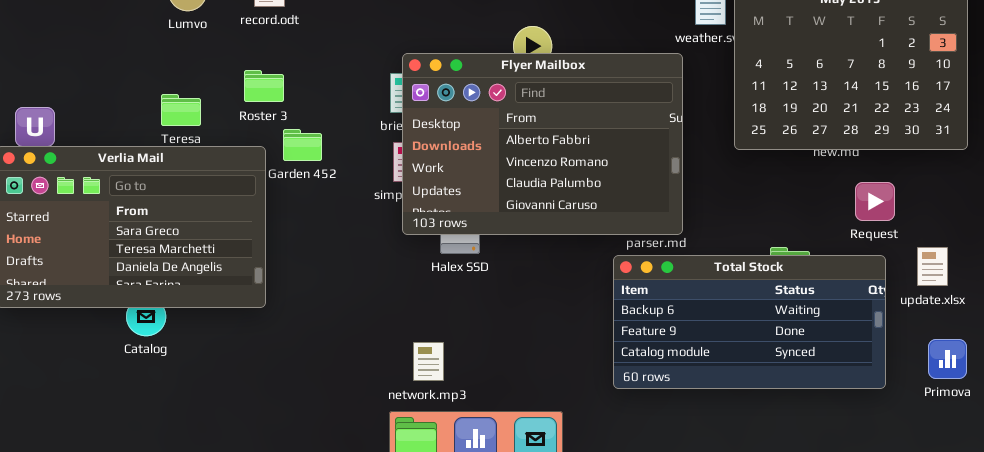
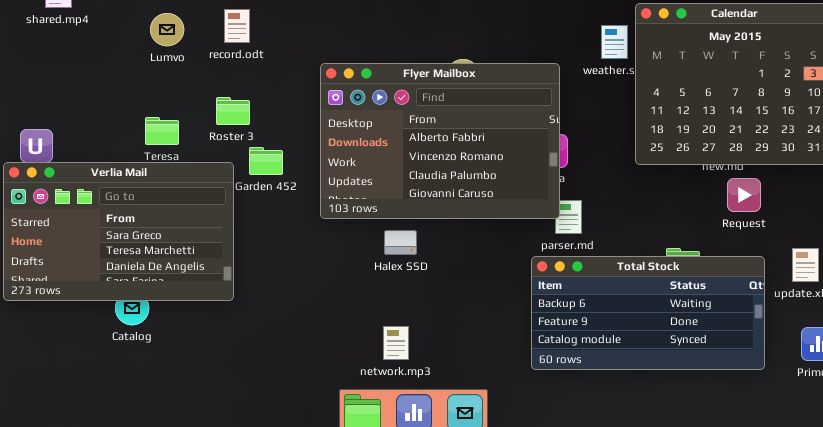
Flyer Mailbox: [402,53,683,235] -> [320,63,560,219], moved
Request: [855,182,895,221] -> [727,178,761,212], moved
network.mp3: [413,342,444,381] -> [383,326,409,360], moved

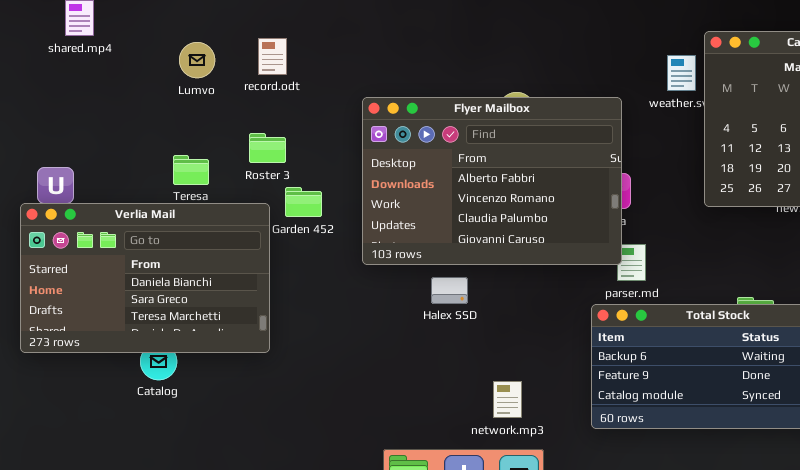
Verlia Mail: [3,162,234,301] -> [20,203,270,353], scrolled up 1 row
network.mp3: [383,326,409,360] -> [493,381,522,418], moved

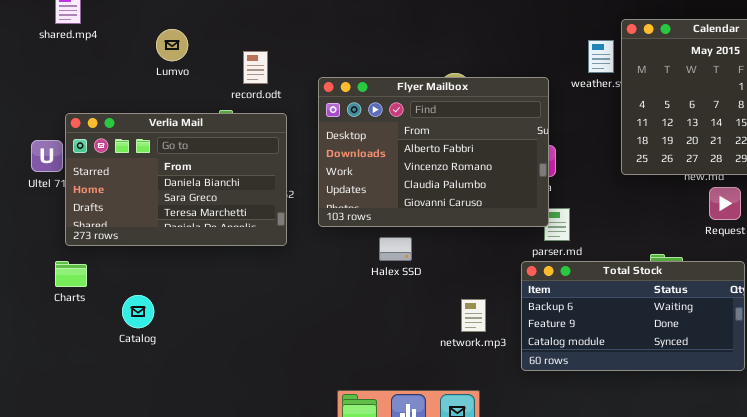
record.odt: [258,38,287,75] -> [243,51,268,84], moved
Verlia Mail: [20,203,270,353] -> [65,113,287,246], moved
network.mp3: [493,381,522,418] -> [461,299,486,332], moved

